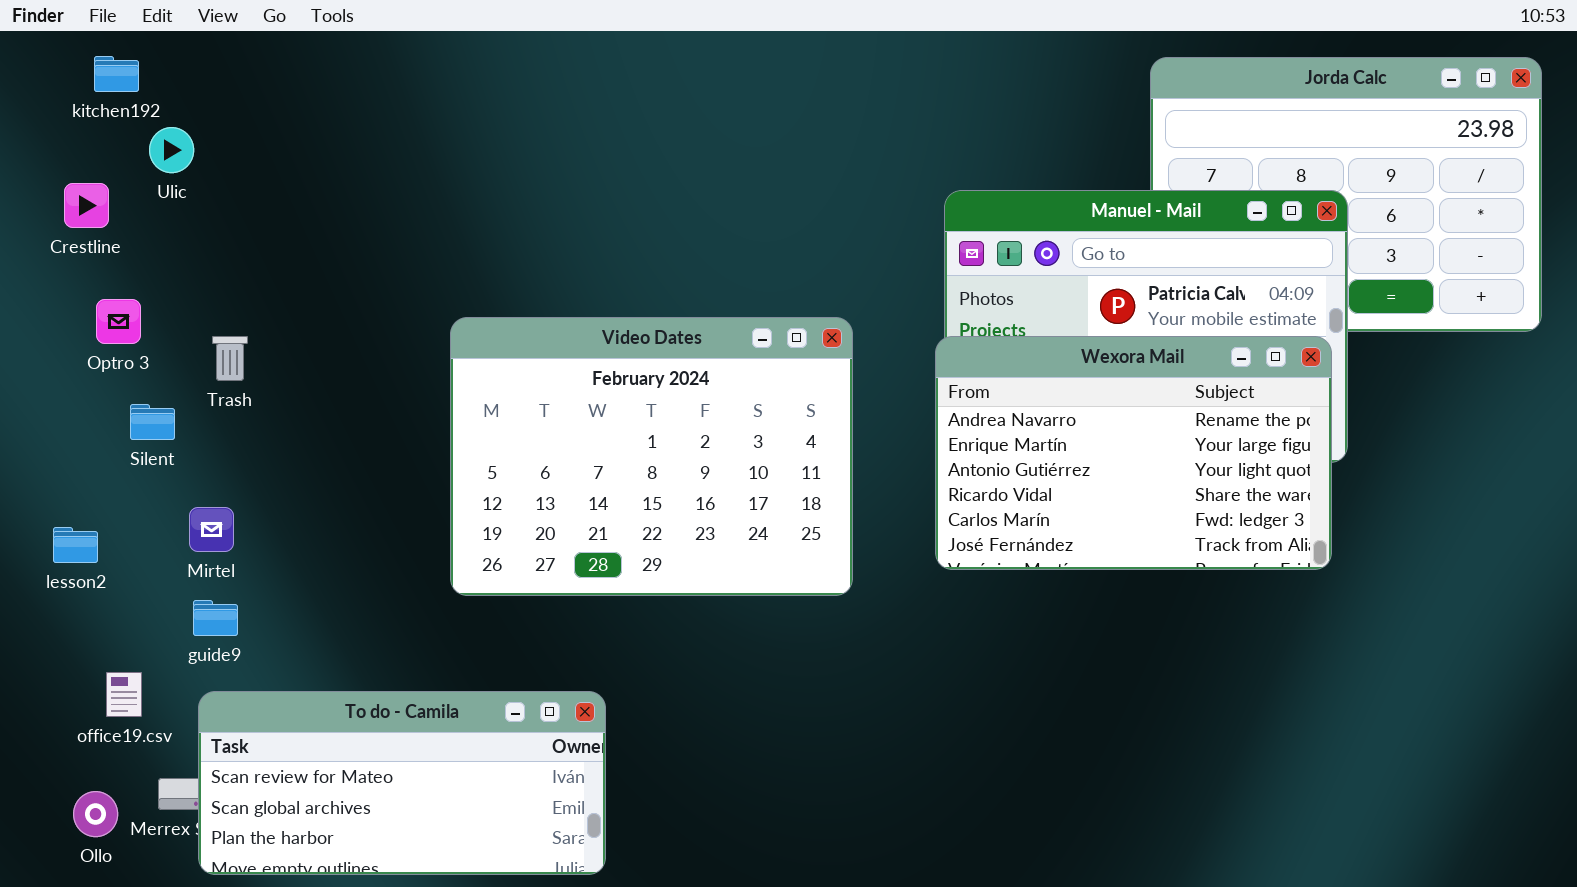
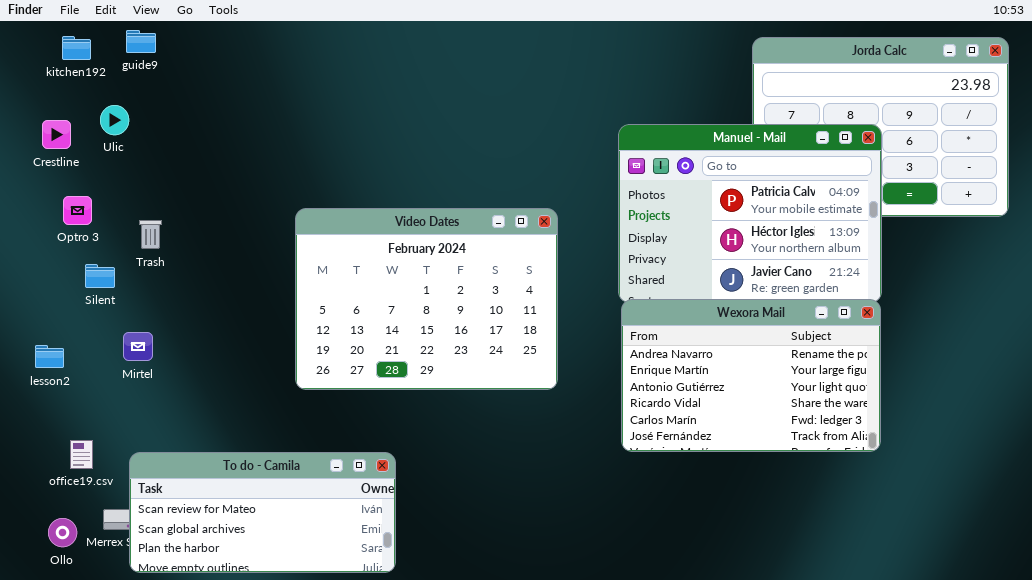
Ulic: [149,127,194,173] -> [100,105,129,135], moved
Wexora Mail: [935,336,1332,570] -> [621,299,881,452], moved
guide9: [193,600,238,636] -> [126,30,156,53], moved

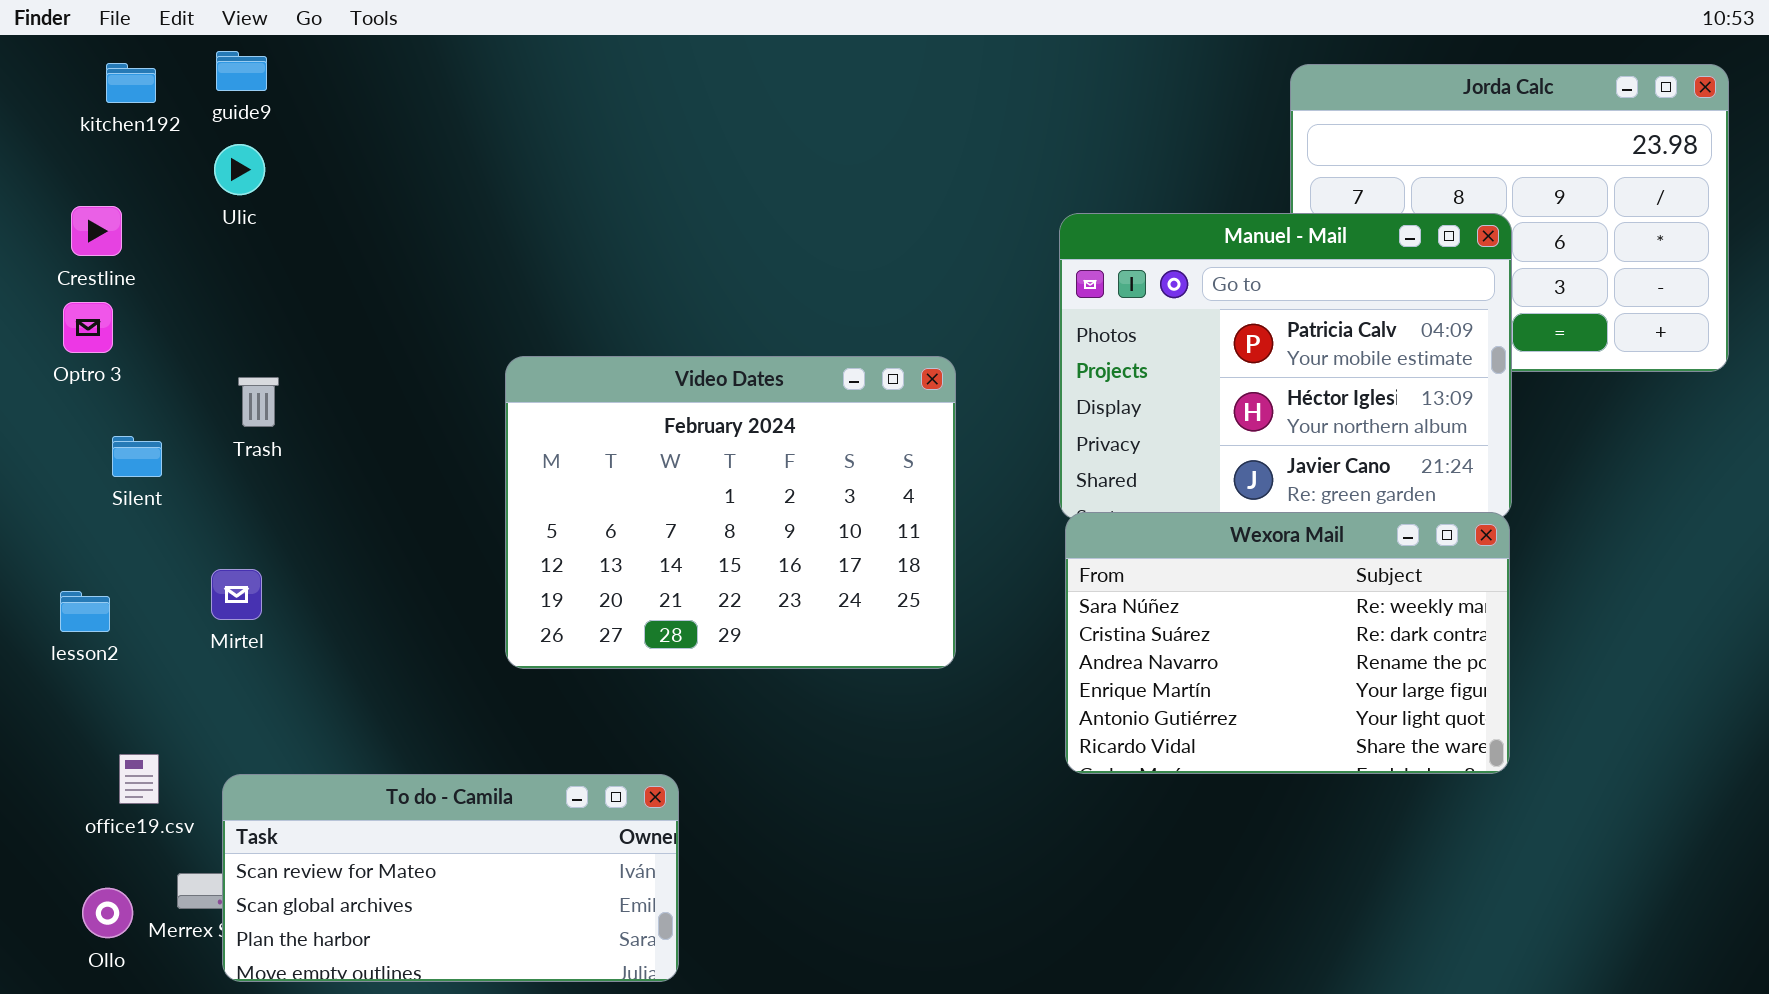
Ulic: [100,105,129,135] -> [214,144,265,195], moved
Optro 3: [63,196,92,225] -> [63,302,113,353], moved
Silent: [85,264,115,288] -> [112,436,162,477], moved
Wexora Mail: [621,299,881,452] -> [1065,512,1510,774], scrolled up 2 rows

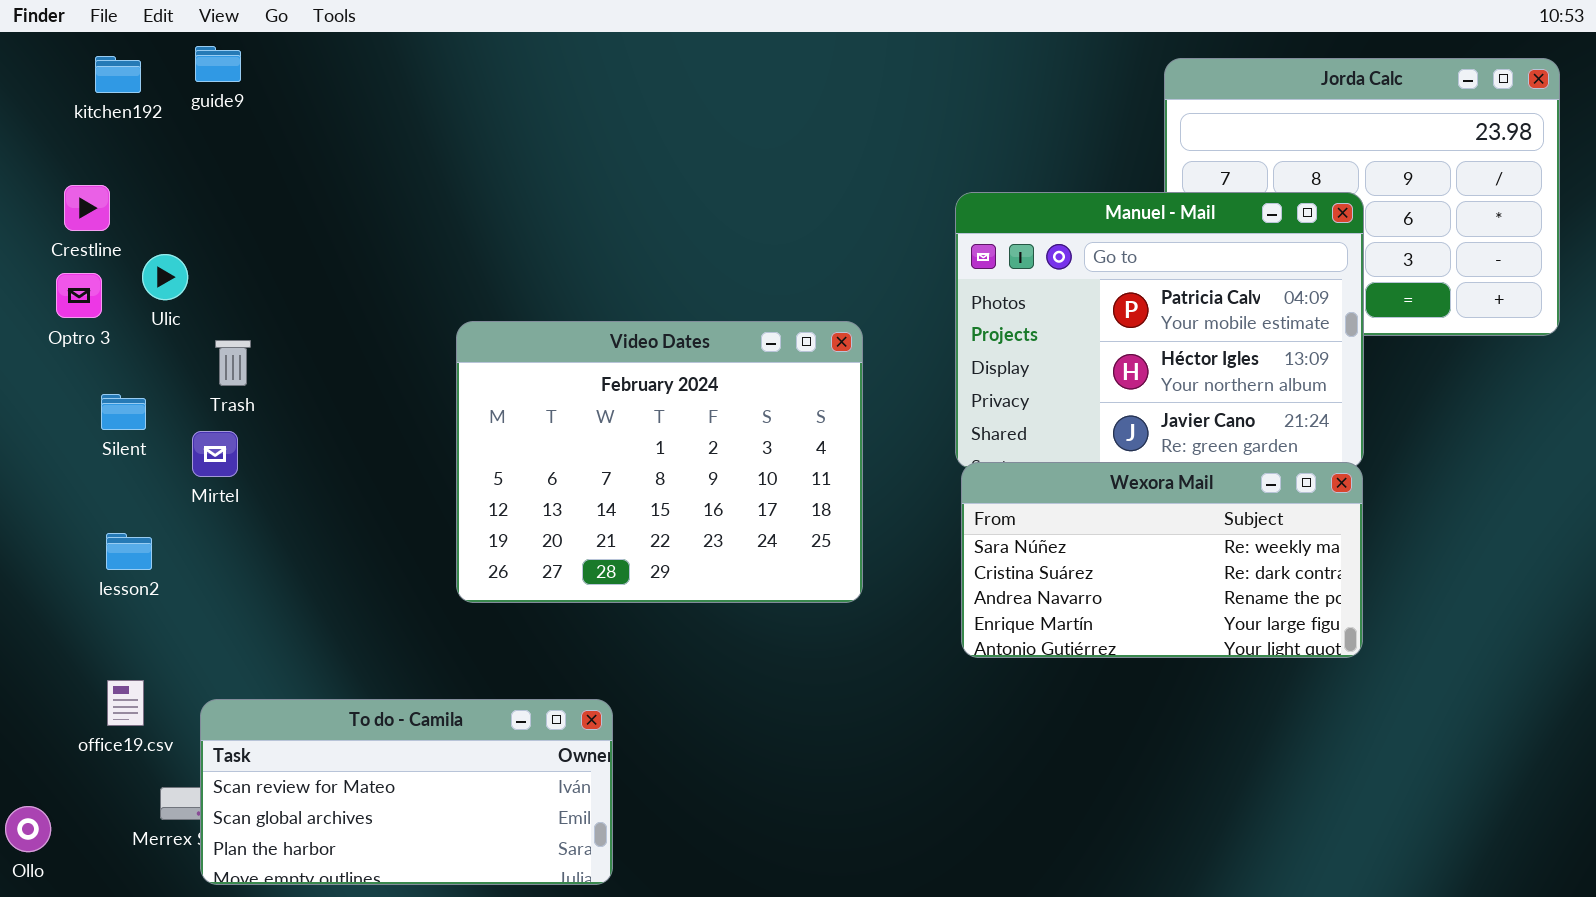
Ulic: [214,144,265,195] -> [142,254,188,300], moved
Wexora Mail: [1065,512,1510,774] -> [961,462,1363,658], resized
Mirtel: [211,569,262,620] -> [192,431,238,477], moved
lesson2: [60,591,110,632] -> [106,533,152,570], moved
Ollo: [82,888,133,938] -> [5,806,51,852], moved

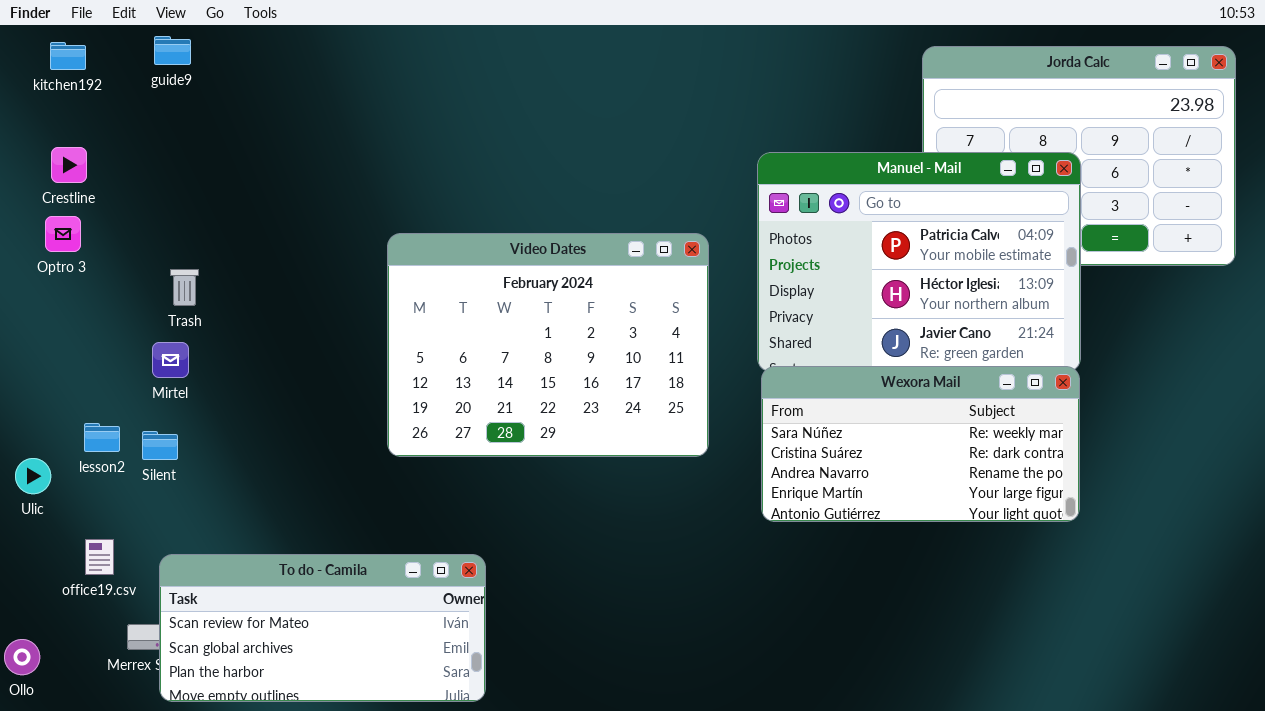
kitchen192: [95,56,141,93] -> [50,42,86,70], moved
Ulic: [142,254,188,300] -> [15,458,51,494], moved
Video Dates: [456,321,863,603] -> [387,233,709,457], moved
Silent: [101,394,146,430] -> [142,431,178,460], moved

